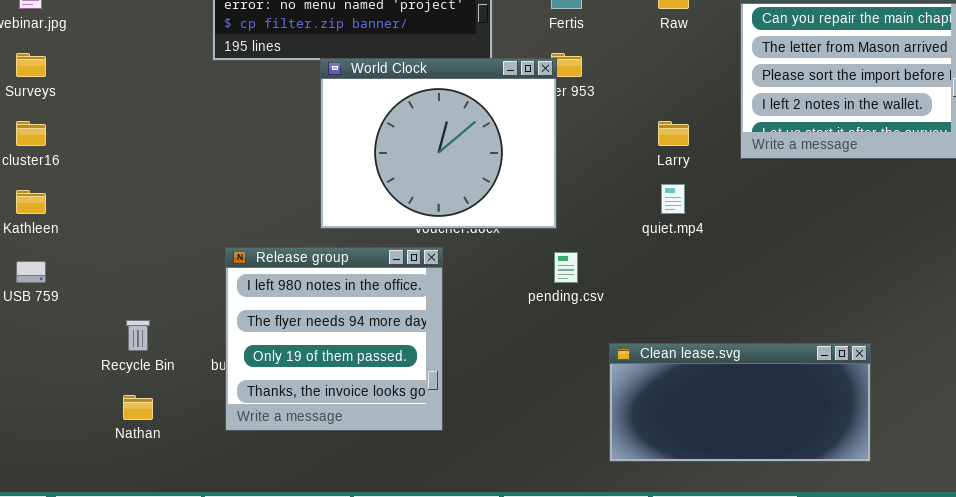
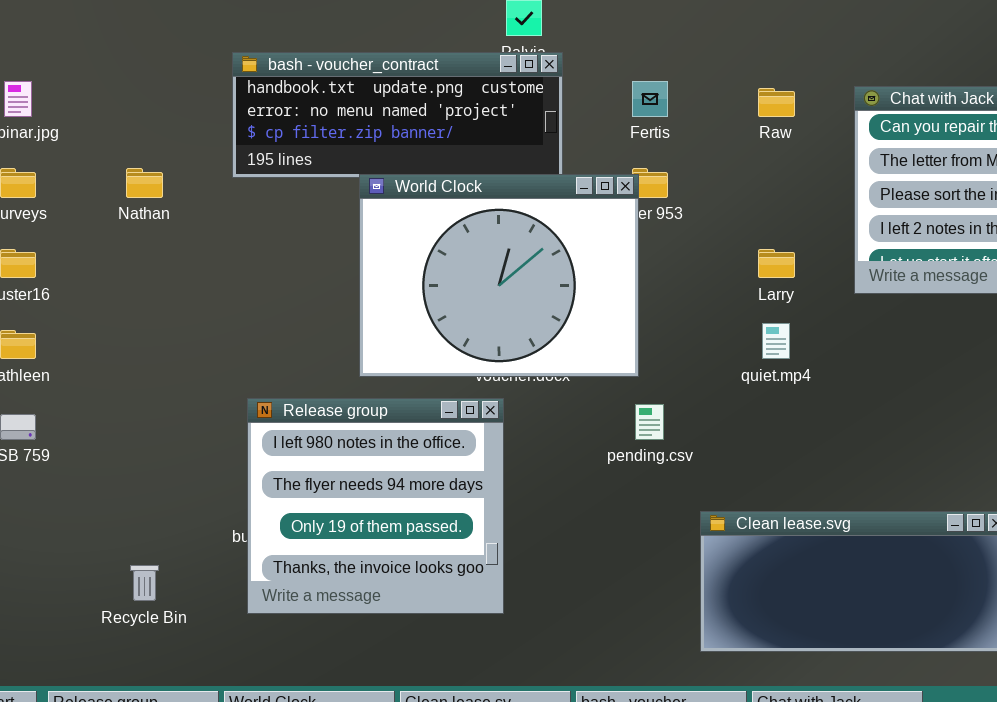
Recycle Bin: [126,320,150,351] -> [130,565,159,601], moved
Nathan: [123,395,153,420] -> [126,168,163,198], moved

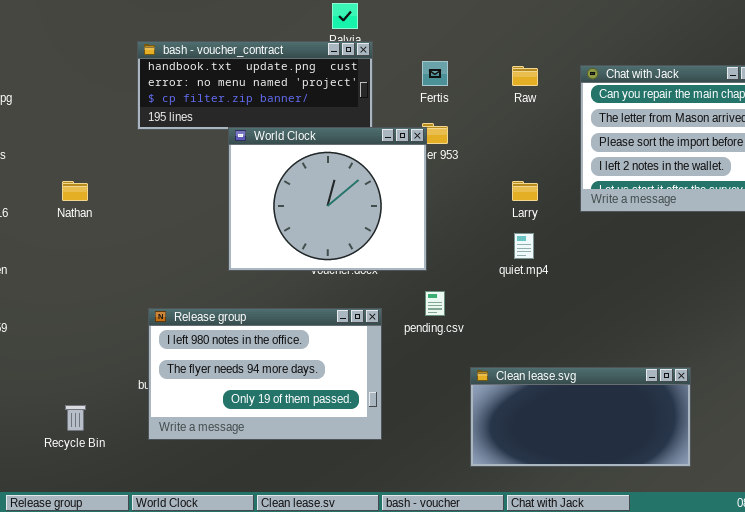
Nathan: [126,168,163,198] -> [62,181,88,201], moved
Release group: [247,398,504,614] -> [148,308,382,440], resized

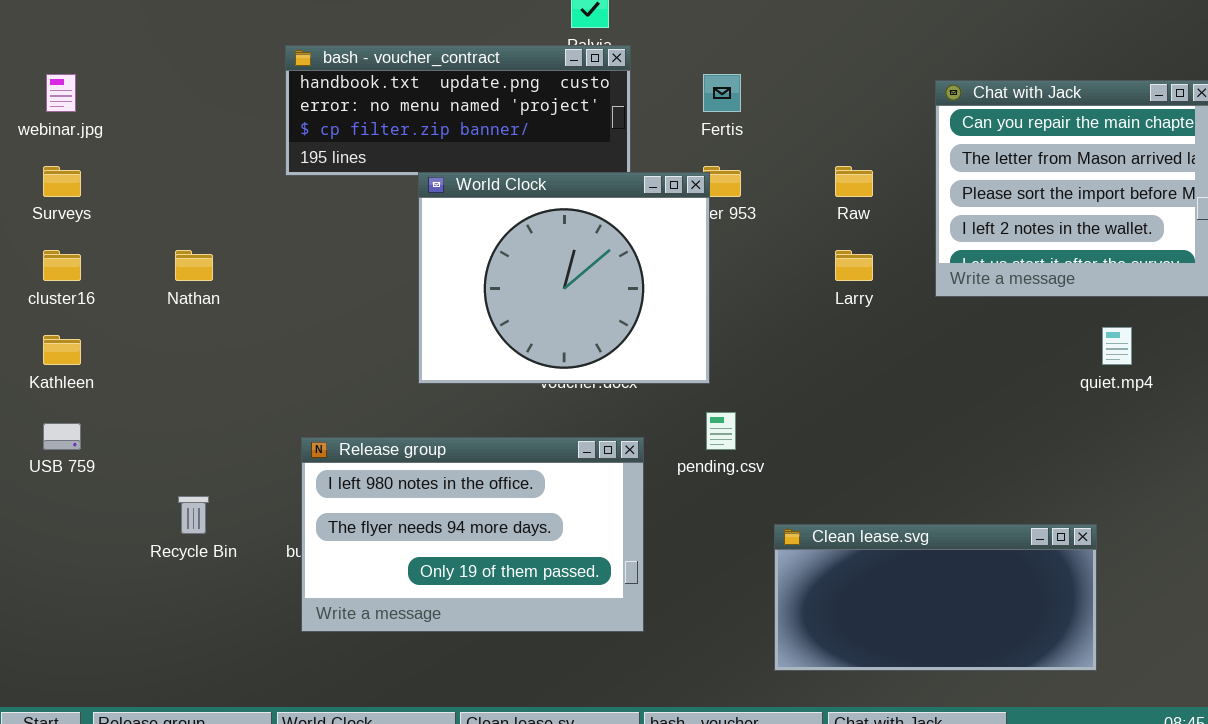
Raw: [512,66,538,86] -> [835,166,873,197], moved
quiet.mp4: [514,233,534,259] -> [1102,327,1132,365], moved
Recycle Bin: [65,405,86,431] -> [178,496,209,534], moved

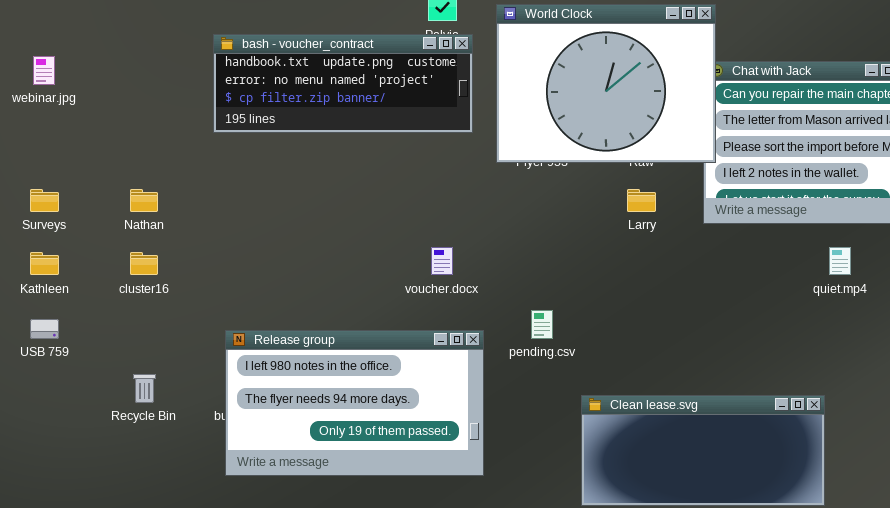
Surveys: [43,166,81,197] -> [30,189,59,212], moved
World Clock: [418,172,710,384] -> [496,4,716,163], moved
cluster16: [43,250,81,281] -> [130,252,158,275], moved

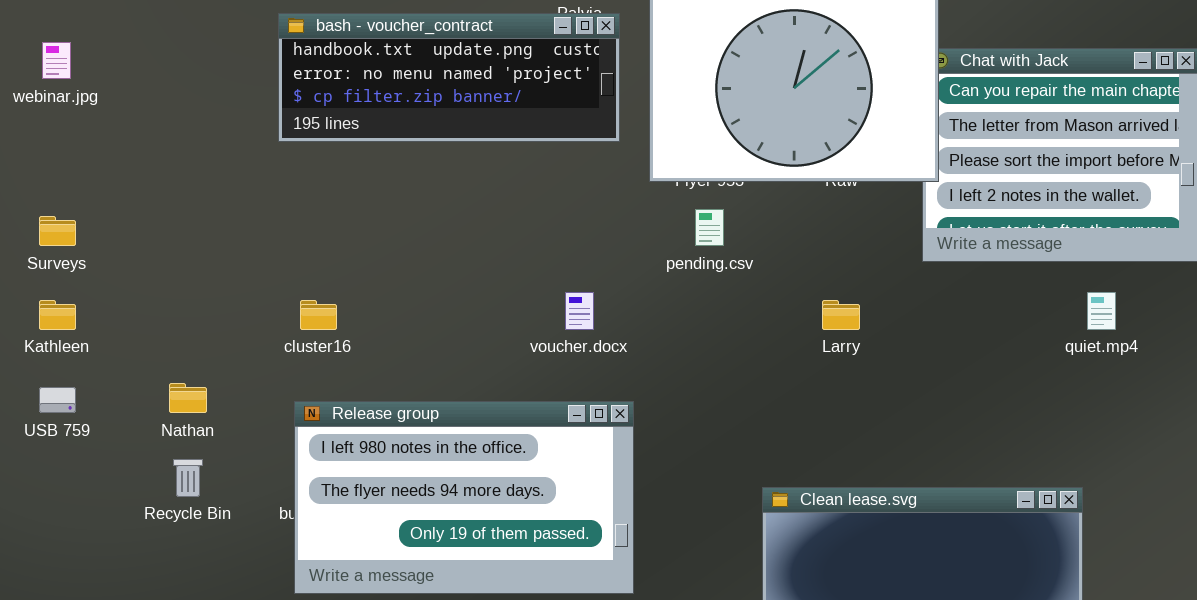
Nathan: [130,189,158,212] -> [169,383,207,413], moved
Larry: [627,189,656,212] -> [822,300,860,330], moved
cluster16: [130,252,158,275] -> [300,300,337,330], moved
pending.csv: [531,310,553,339] -> [695,209,724,246], moved

